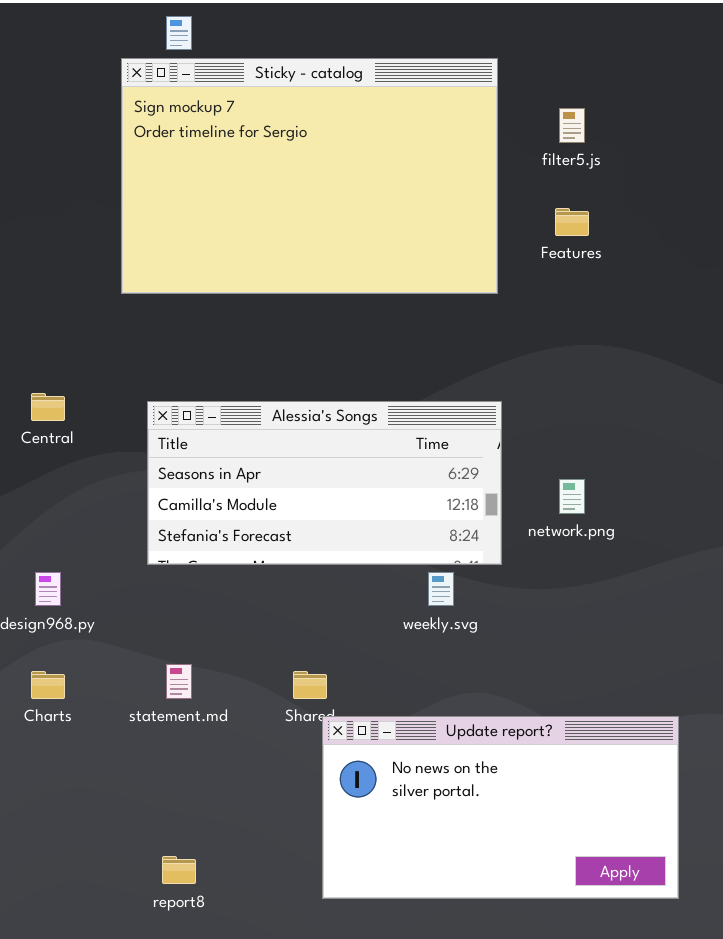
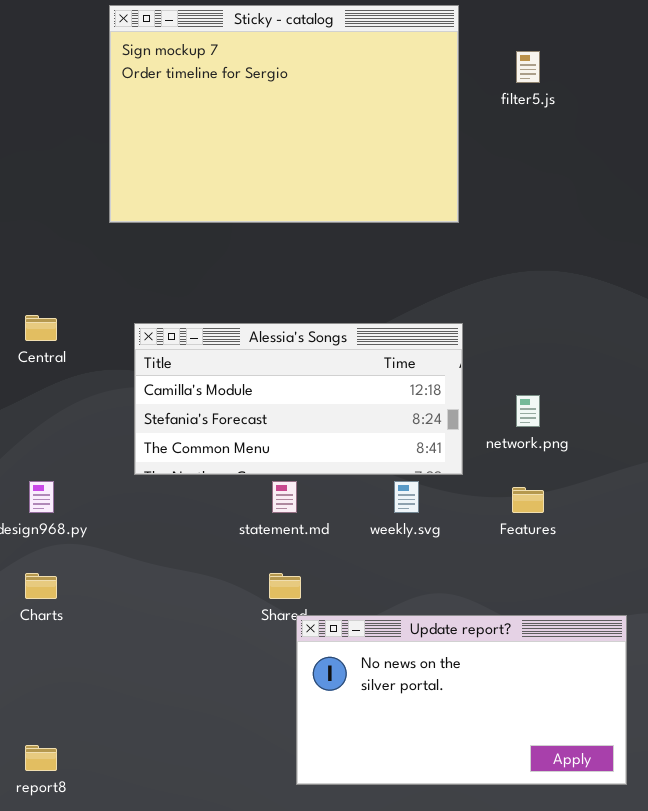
Features: [555,208,589,236] -> [512,487,544,513], moved
Alessia's Songs: [147,401,502,565] -> [134,323,463,475], scrolled down 1 row
statement.md: [166,664,192,699] -> [272,481,297,513], moved
report8: [162,856,196,884] -> [25,745,57,771], moved

